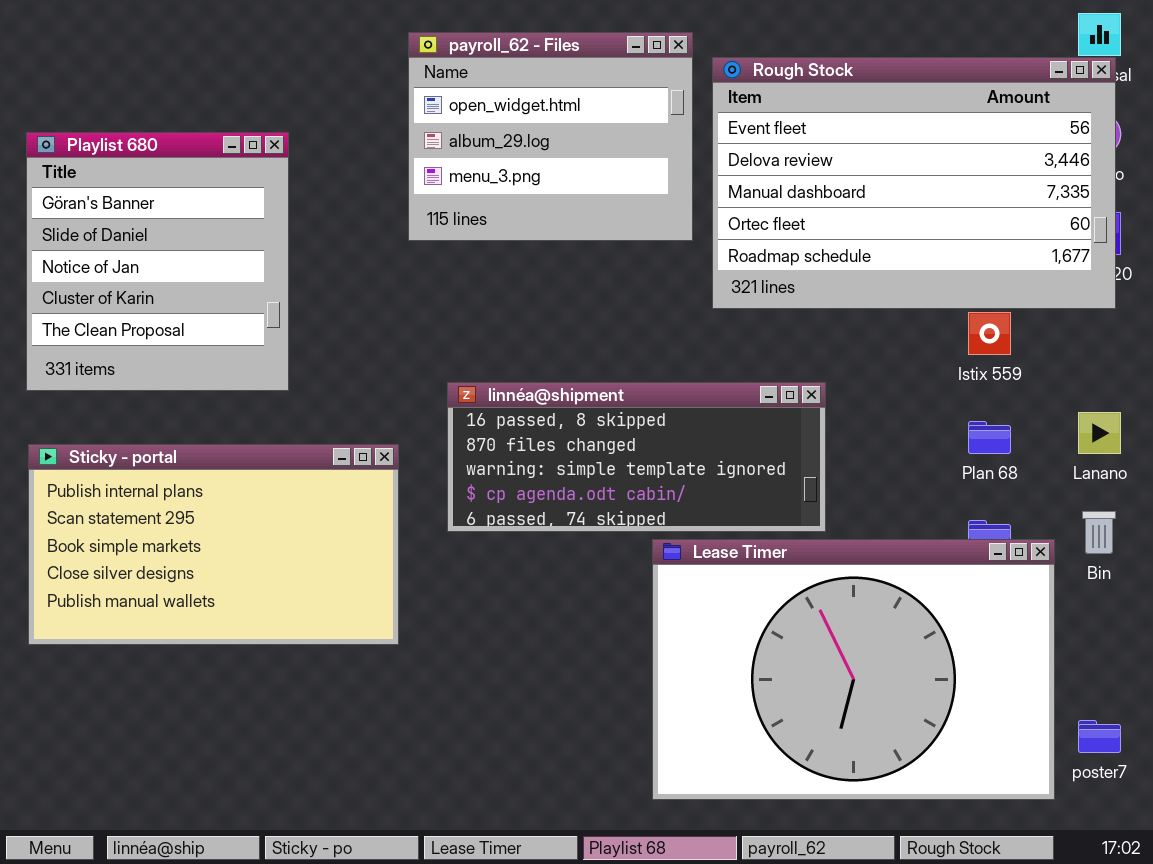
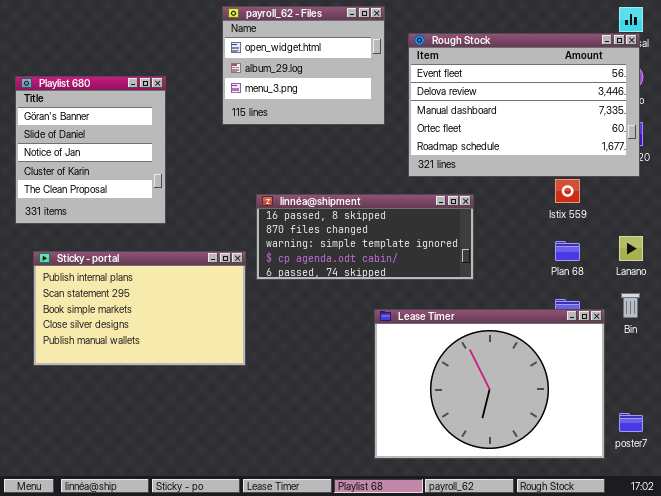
payroll_62 - Files: [408,32,693,241] -> [222,6,385,125], moved
linnéa@shipment: [447,382,826,532] -> [256,194,474,280], moved
Sticky - portal: [28,444,399,645] -> [33,251,246,366], moved

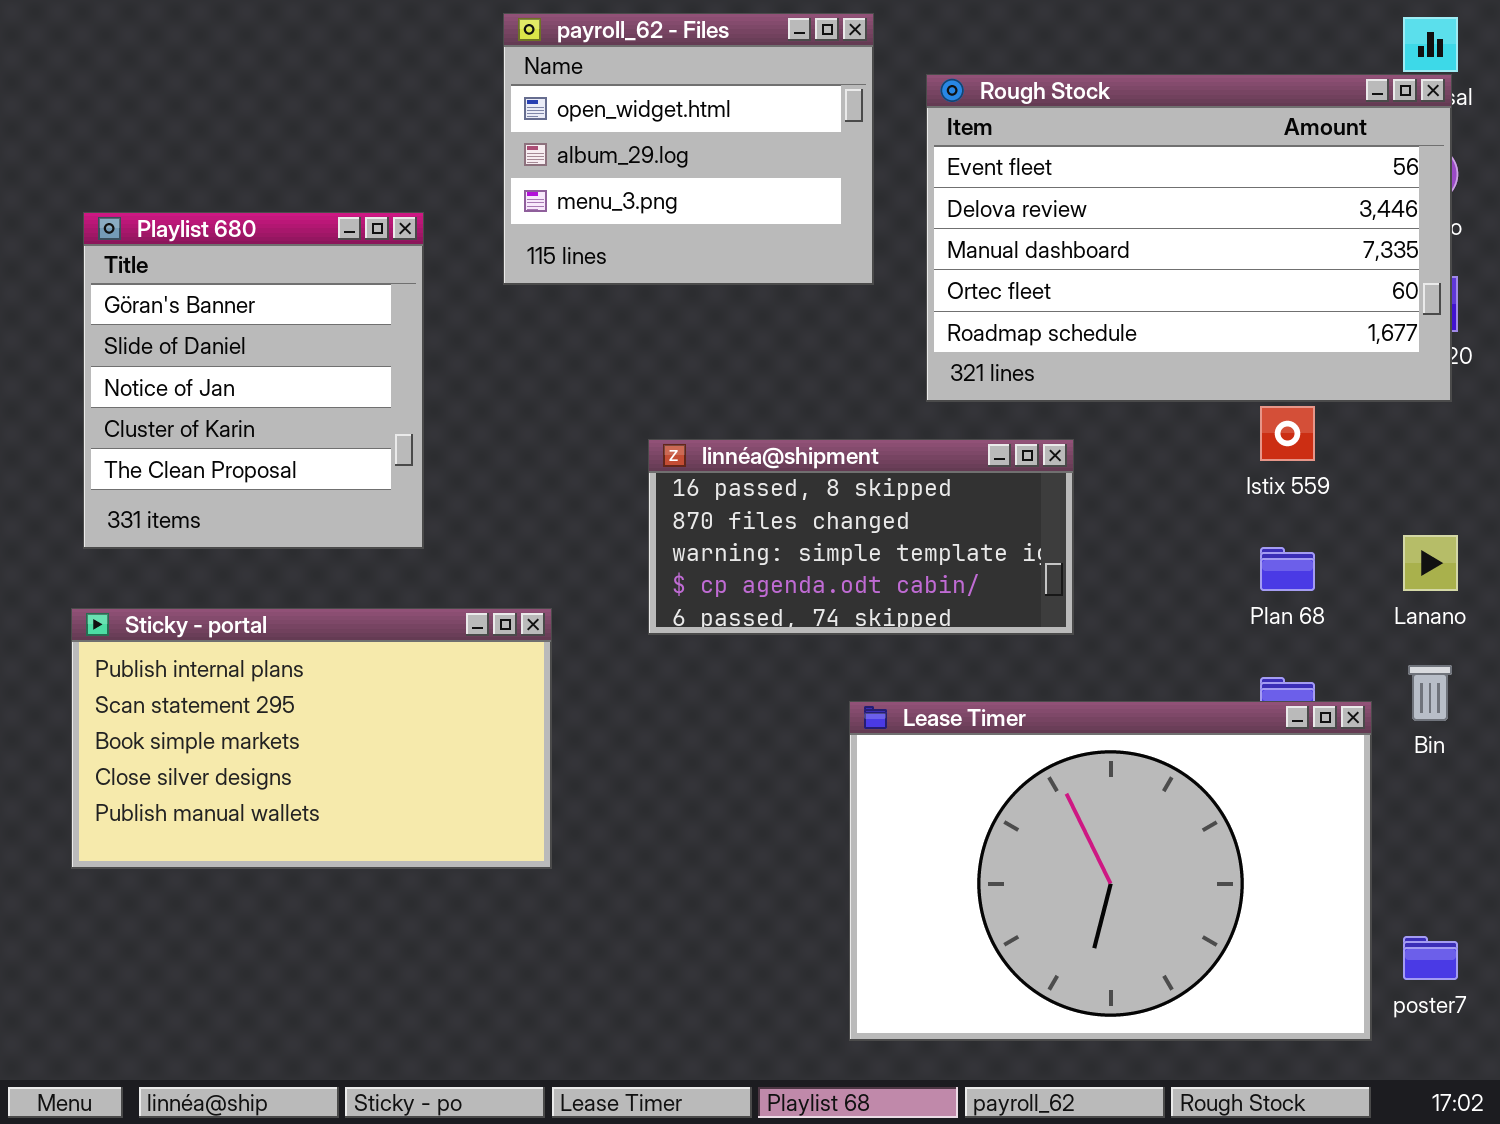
Playlist 680: [15,76,166,224] -> [83,212,424,549], moved
linnéa@shipment: [256,194,474,280] -> [648,439,1074,635], resized
Sticky - portal: [33,251,246,366] -> [71,608,552,869], moved

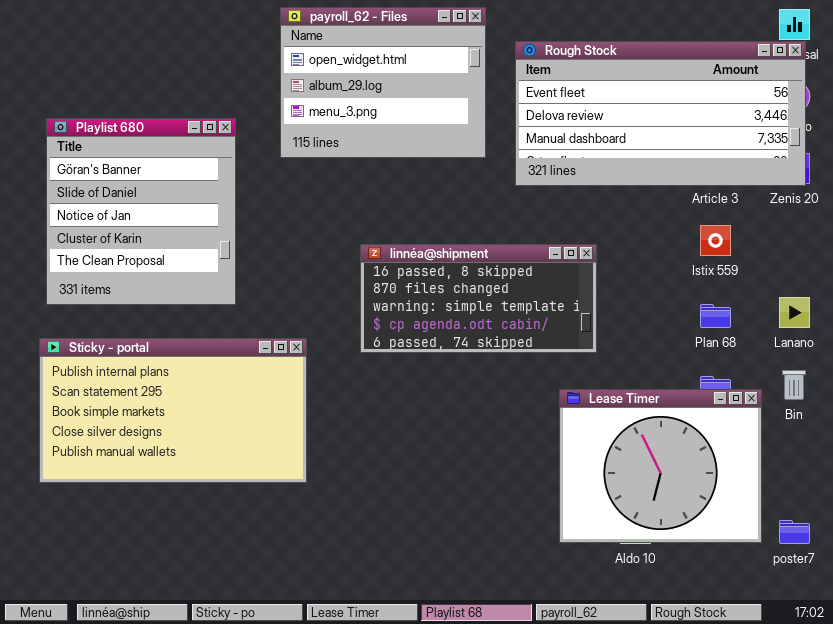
Rough Stock: [926,74,1452,402] -> [515,41,806,186], resized
Lease Timer: [849,701,1372,1041] -> [559,389,762,543], resized

